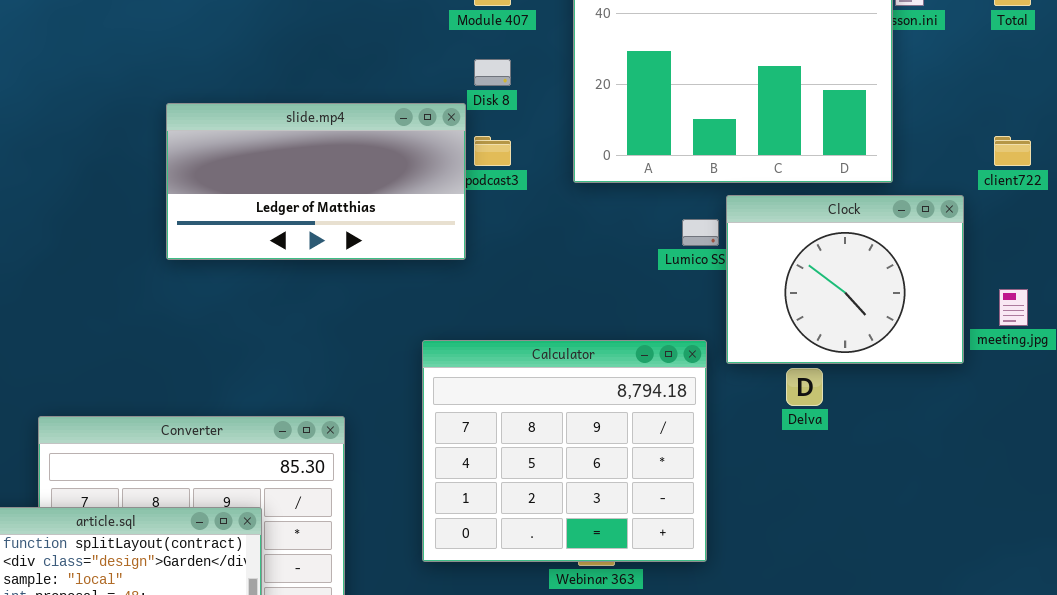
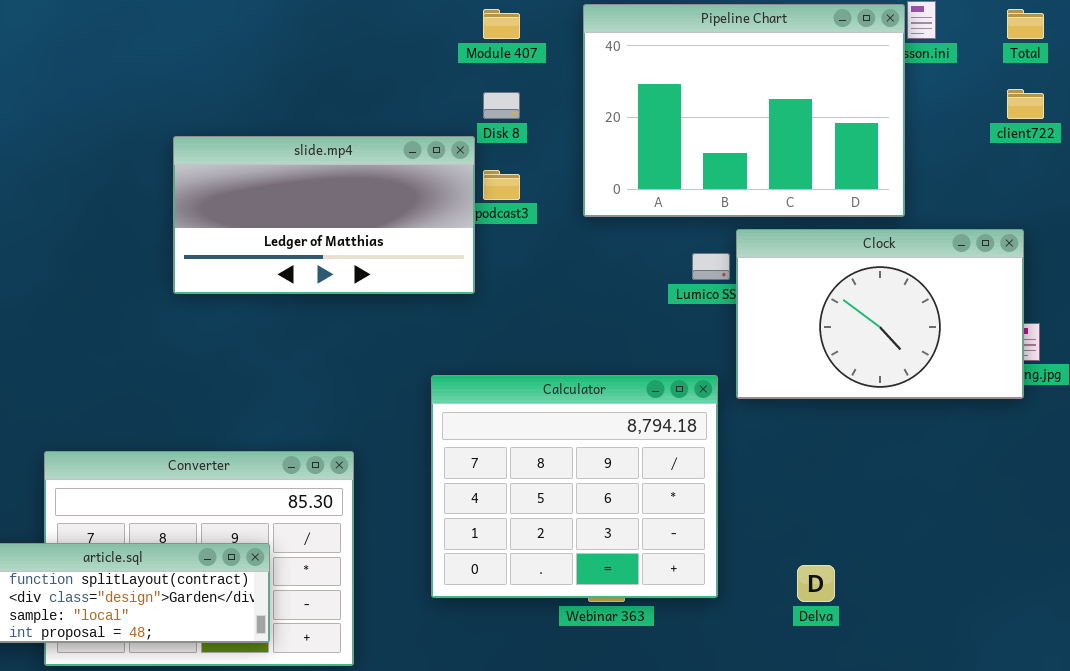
client722: [994,136,1031,166] -> [1007,89,1044,119], moved
Clock: [726,195,964,364] -> [736,229,1024,399], resized
Delva: [786,368,823,406] -> [797,565,835,602], moved

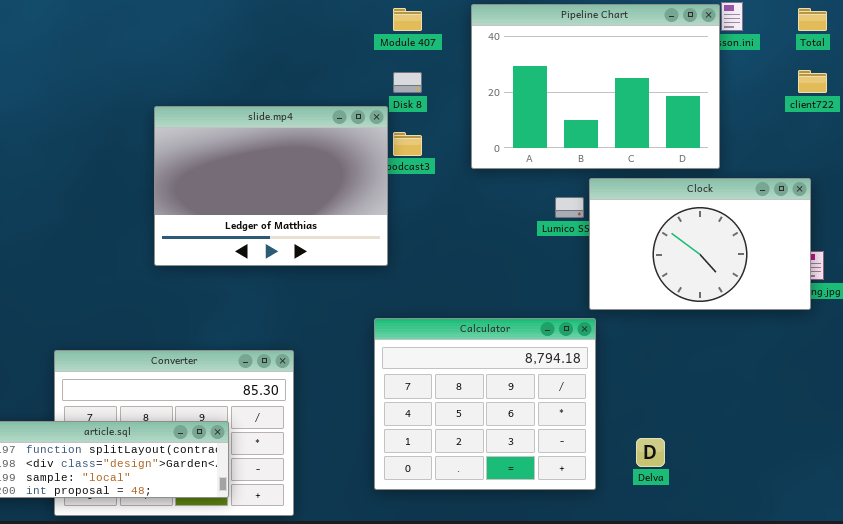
slide.mp4: [173,136,475,294] -> [154,106,388,266], resized
Calculator: [431,375,718,598] -> [374,318,596,490], moved

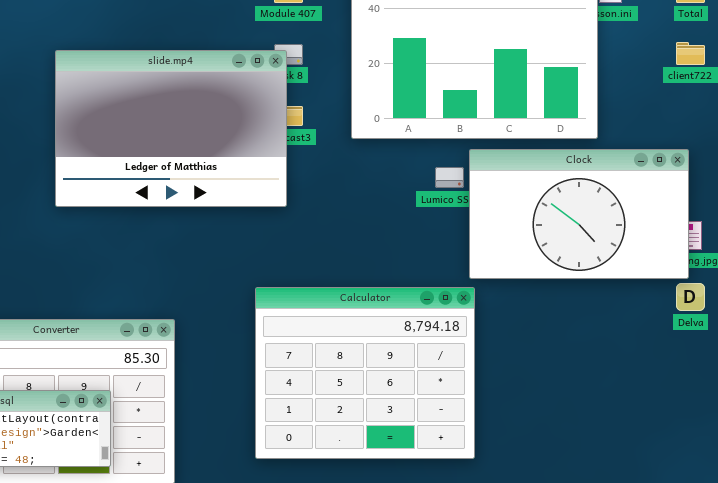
slide.mp4: [154,106,388,266] -> [55,50,287,207], moved
Delva: [636,438,665,467] -> [676,283,705,311], moved

